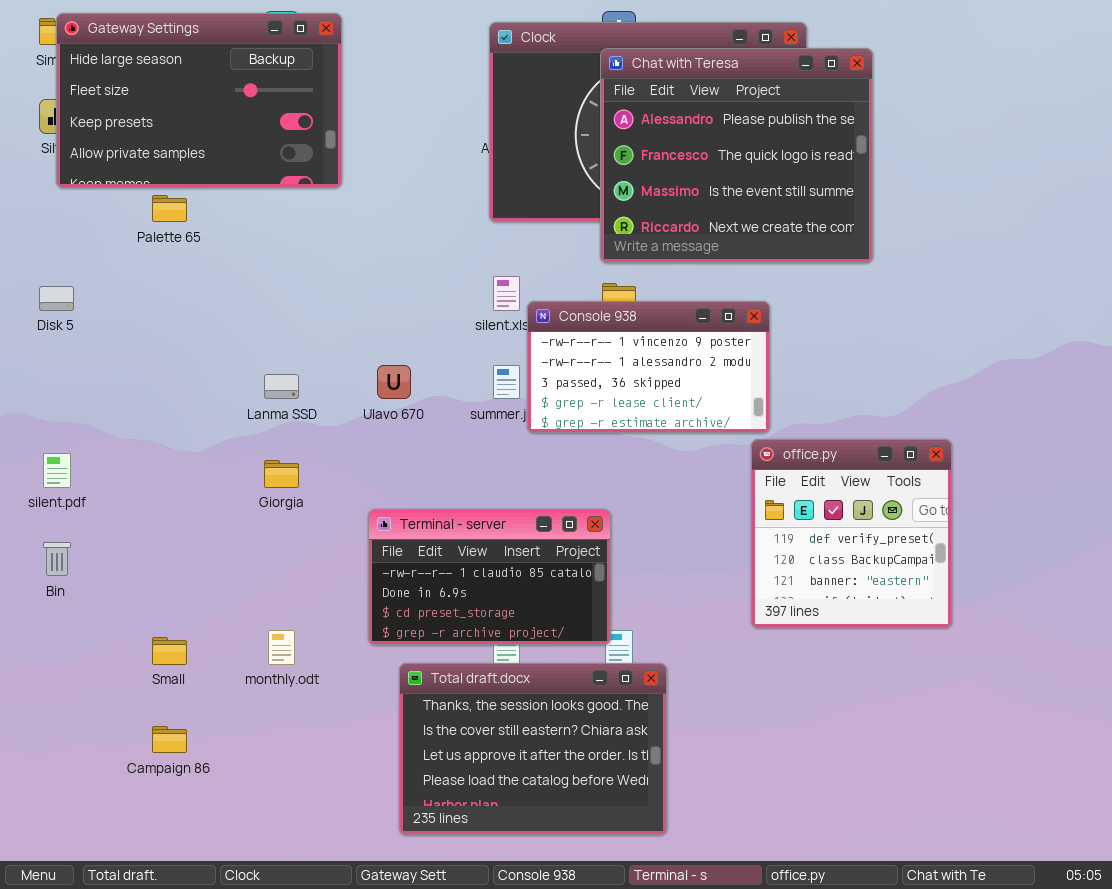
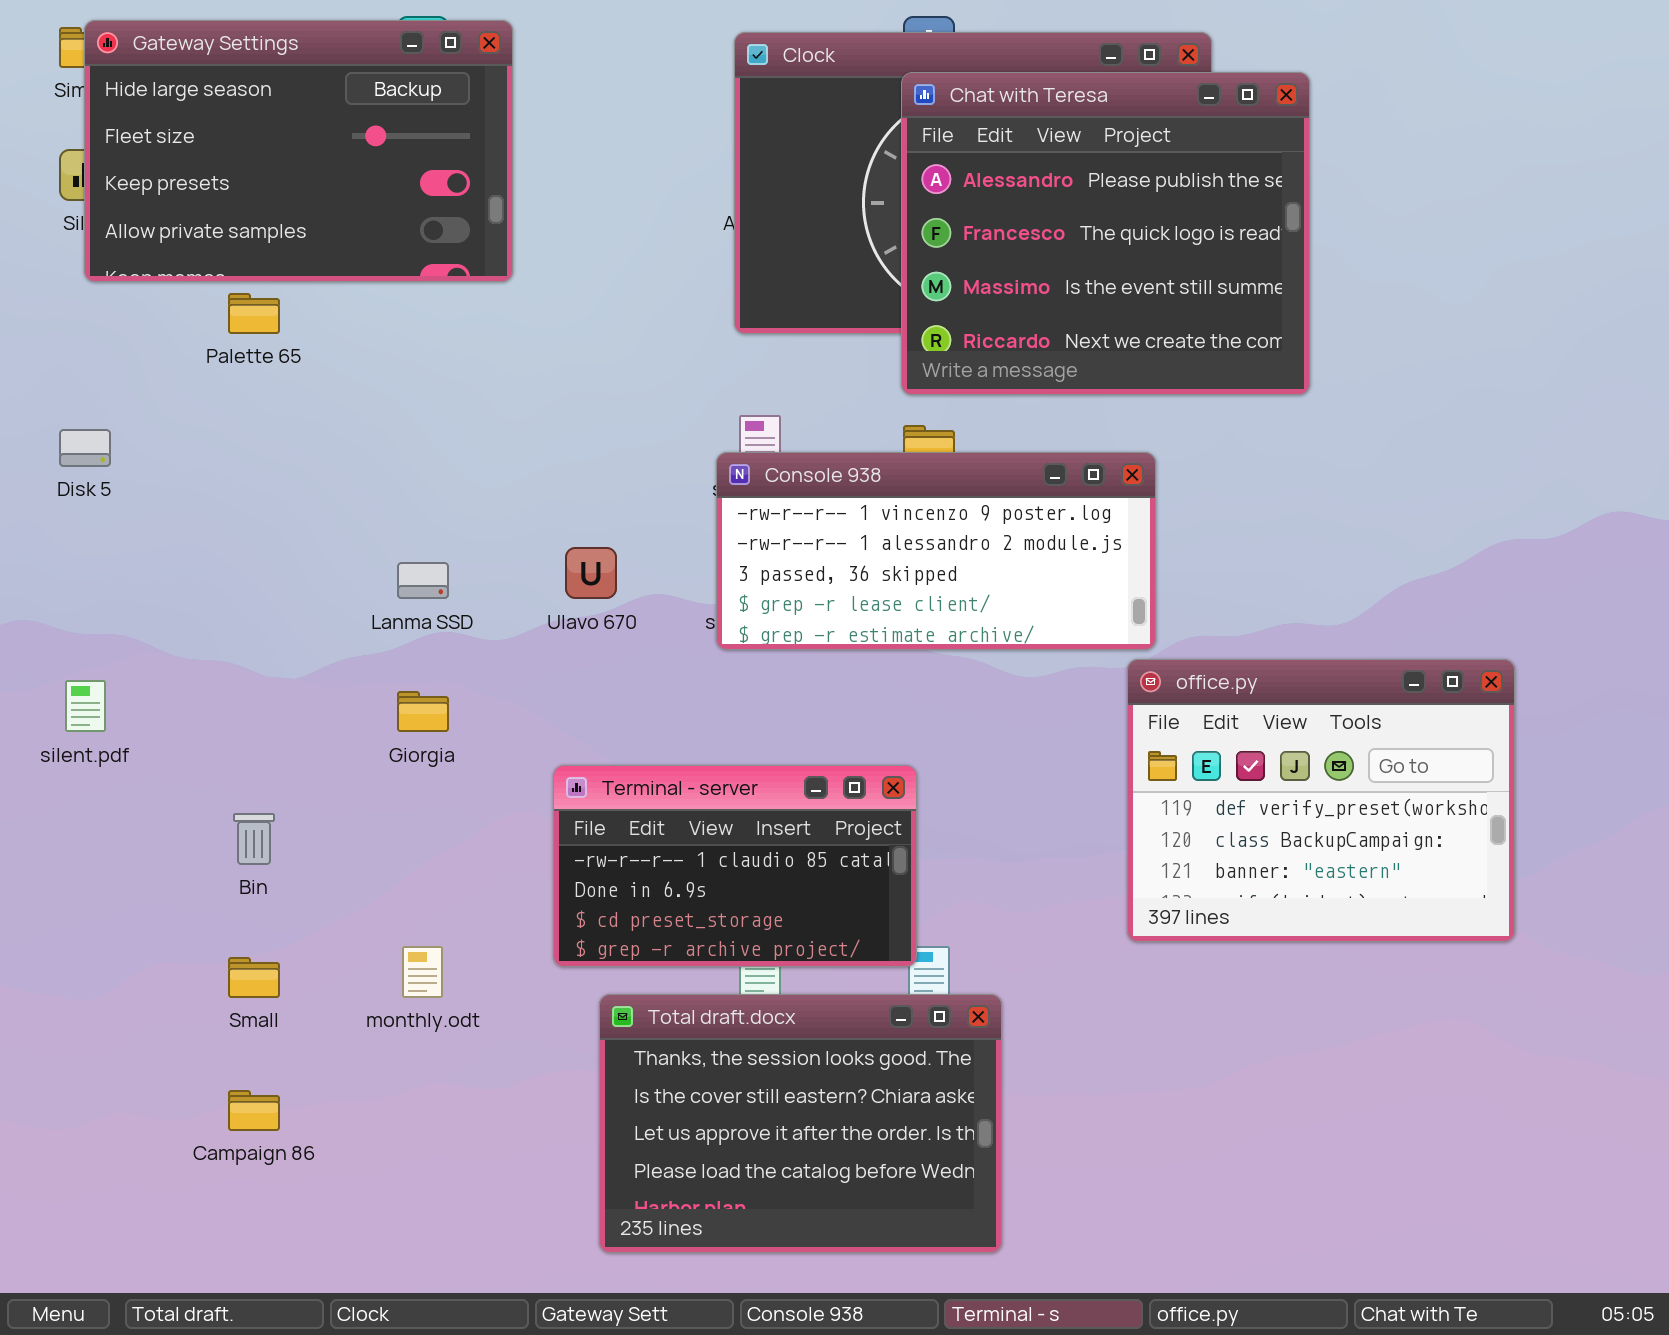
Console 938: [527,301,770,433] -> [716,452,1156,650], resized
office.py: [751,439,952,628] -> [1127,659,1515,942], resized
Bin: [43,542,71,576] -> [233,813,275,865], moved

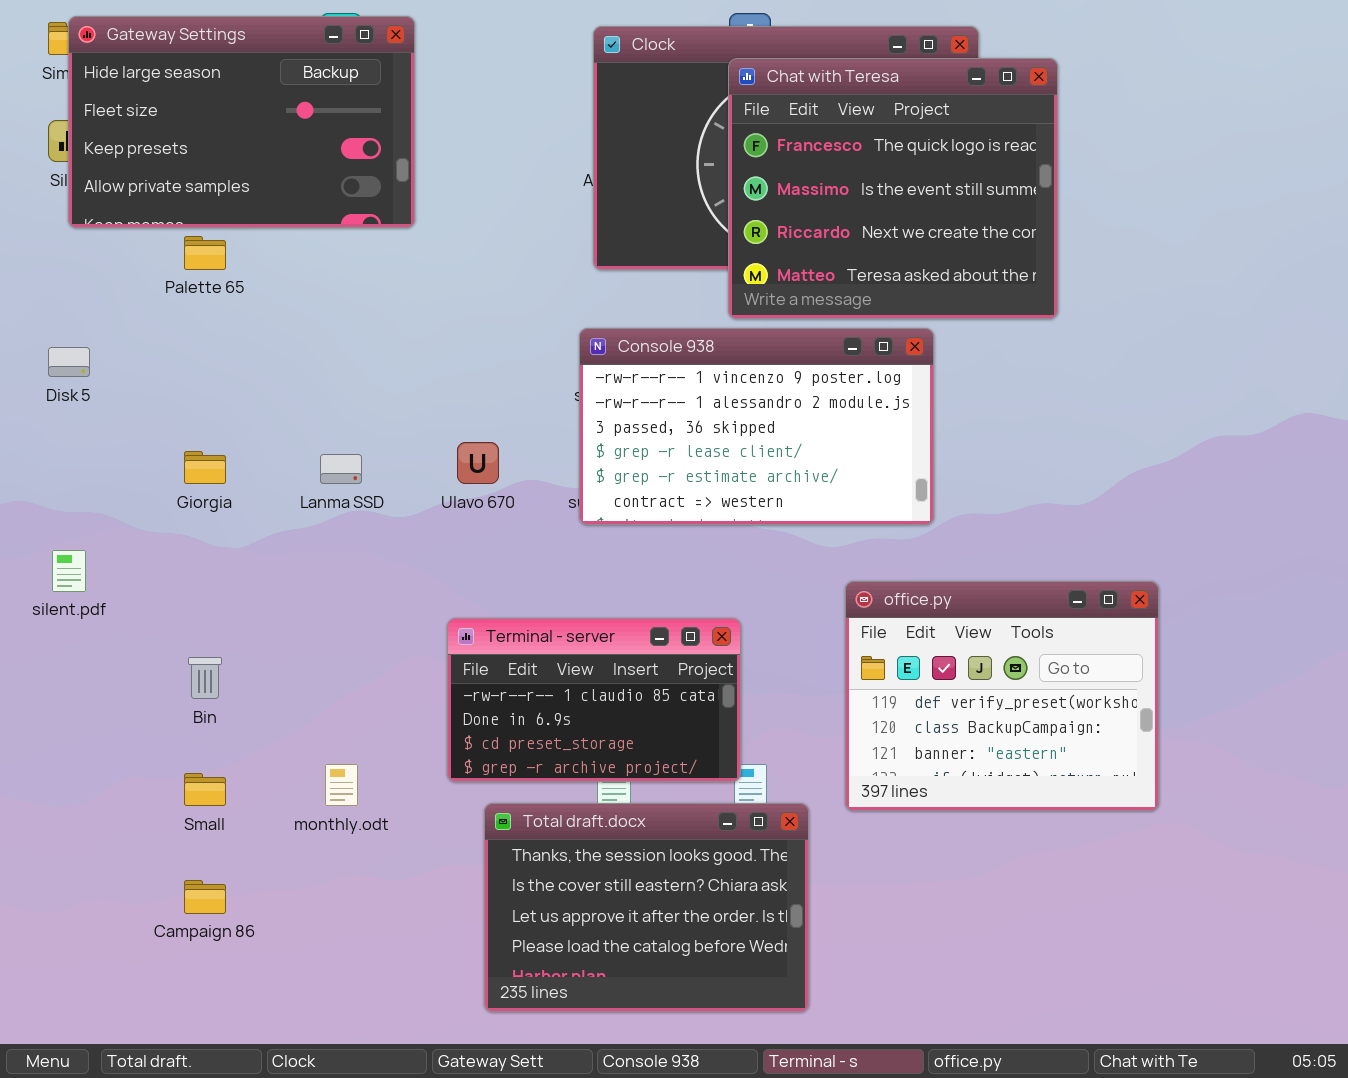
Chat with Teresa: [901,72,1310,395] -> [728,58,1058,319], scrolled down 1 row
Console 938: [716,452,1156,650] -> [579,328,934,525], resized
office.py: [1127,659,1515,942] -> [845,581,1159,811], moved
Giorgia: [397,691,449,732] -> [184,451,226,484], moved

